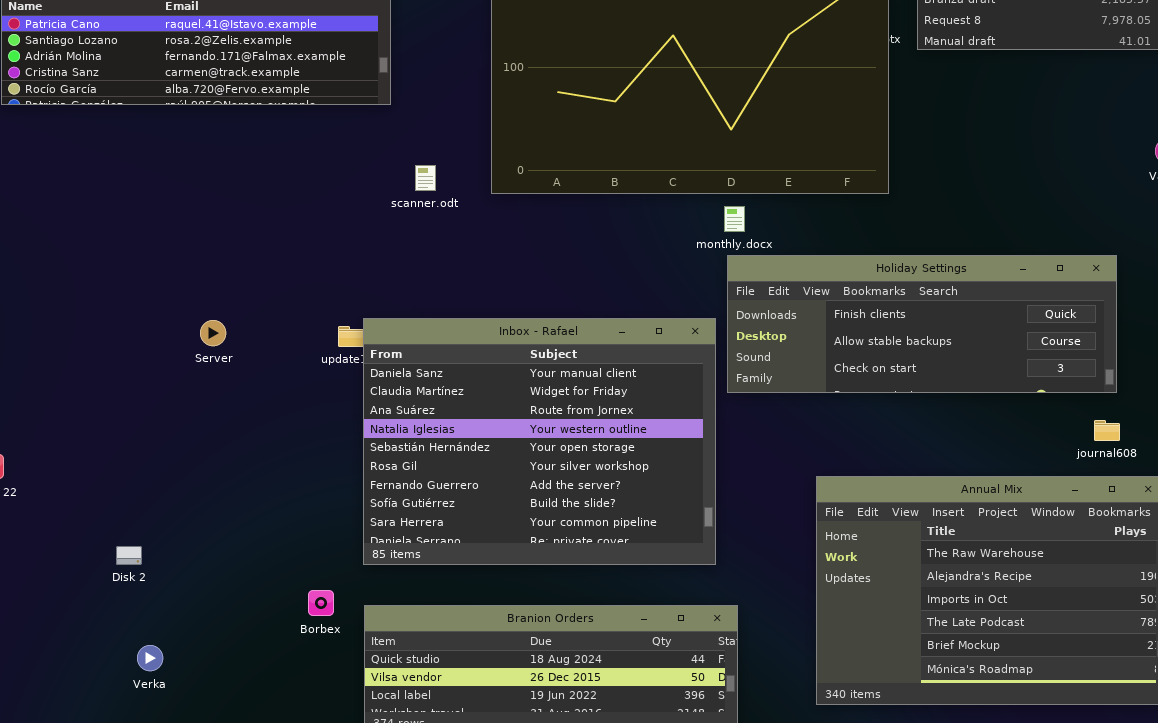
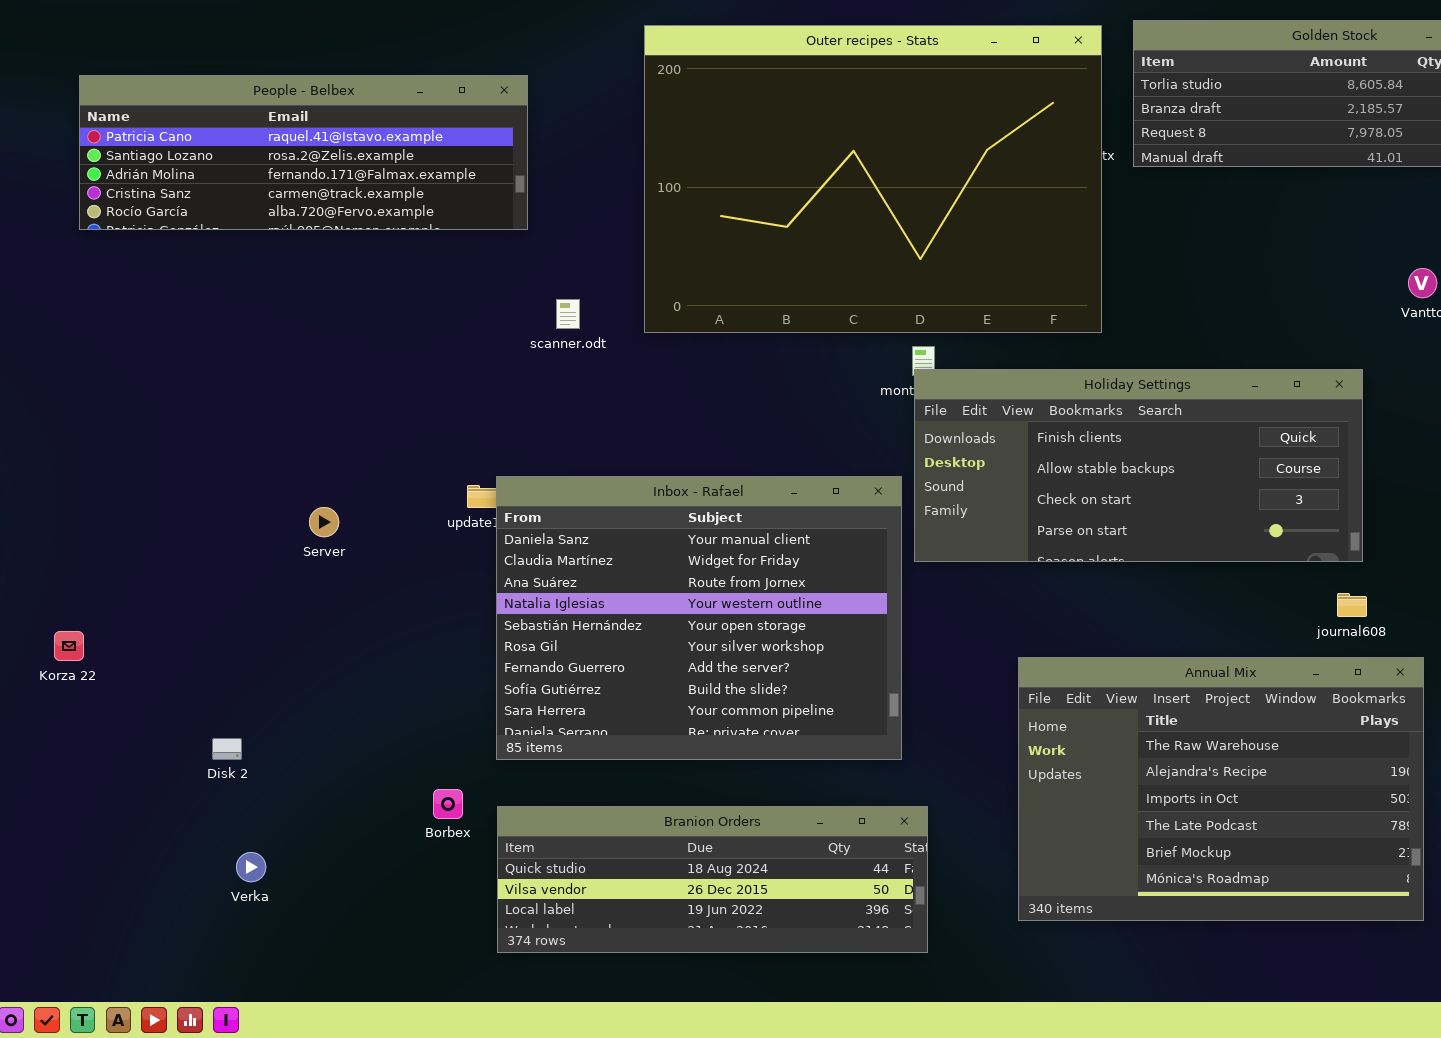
Holiday Settings: [727,255,1117,393] -> [914,369,1363,562], resized
Server: [200,320,226,346] -> [309,507,339,537], moved

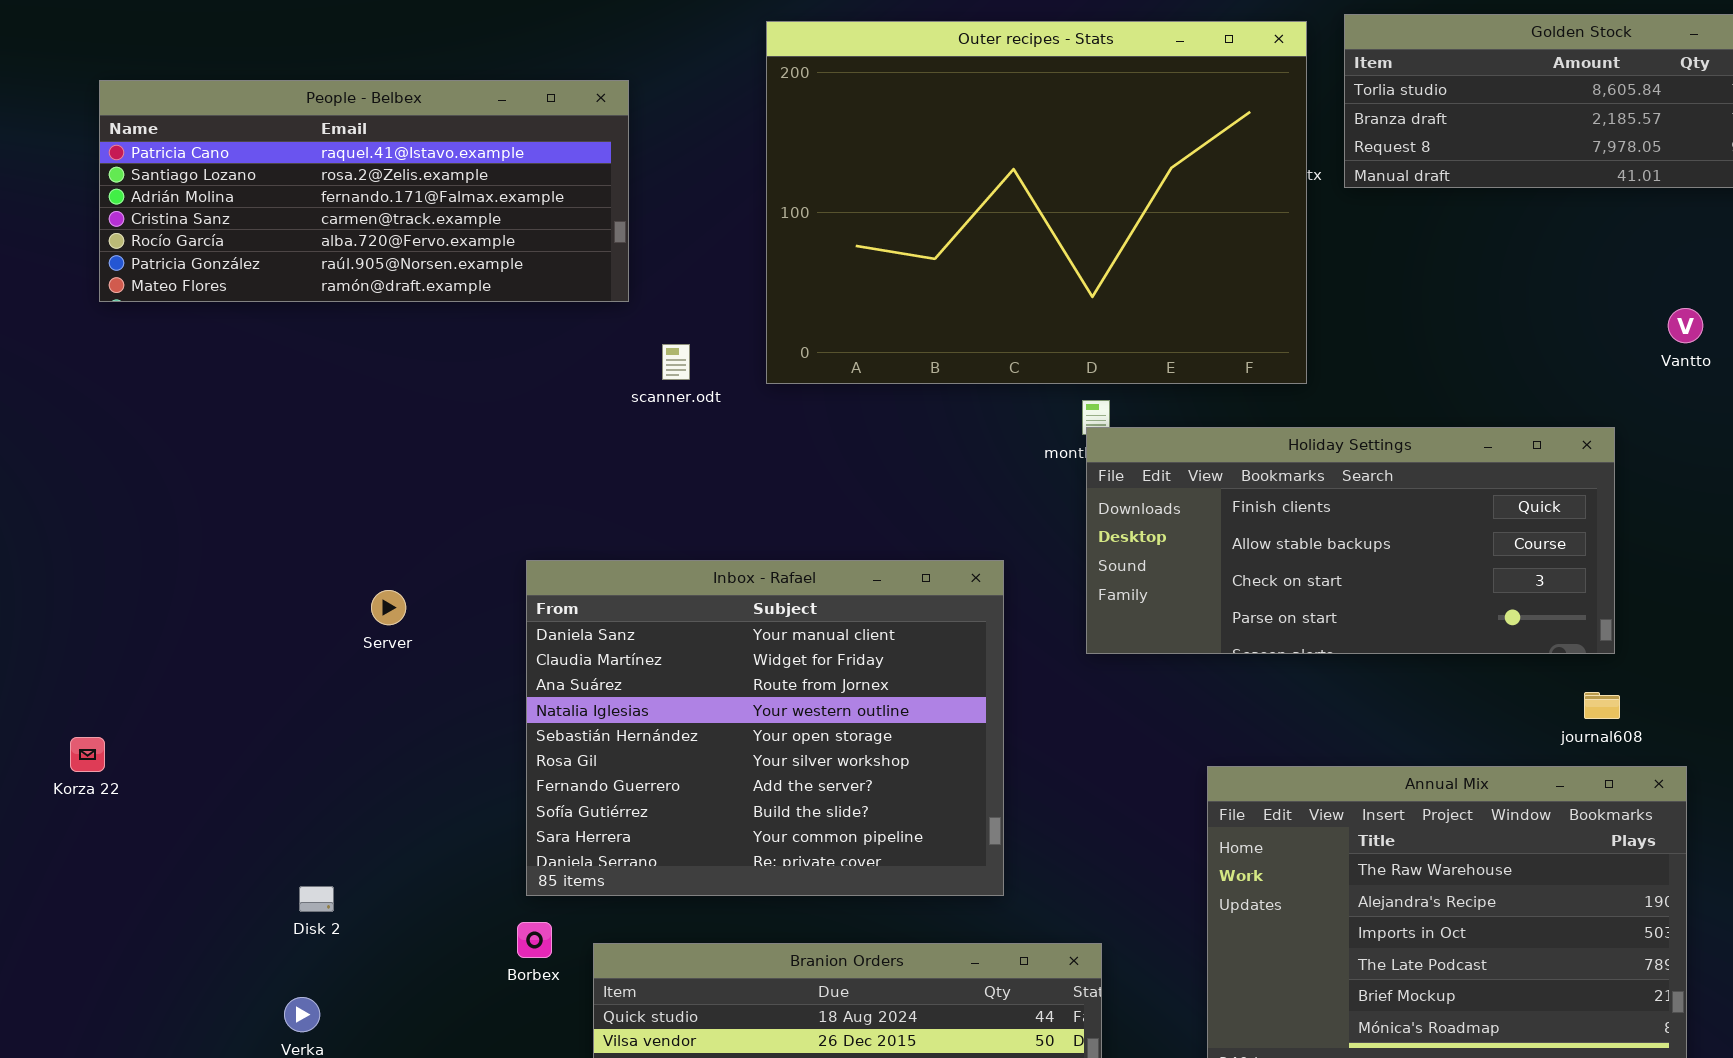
People - Belbex: [79,75,528,230] -> [99,80,629,302], resized
Inbox - Rafael: [496,476,902,760] -> [526,560,1004,896], moved
Disk 2: [212,738,242,760] -> [299,886,334,912], moved

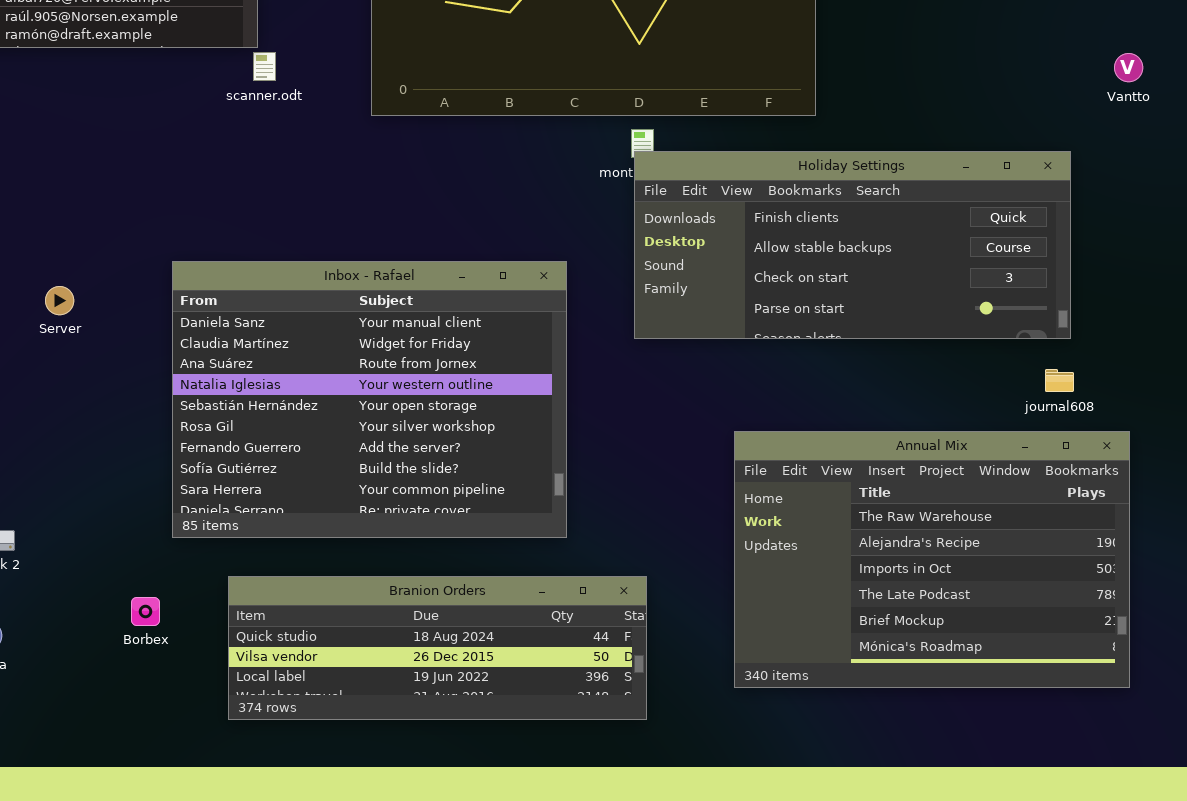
scanner.odt: [662,344,690,380] -> [253,52,276,81], moved
Borbex: [517,922,552,958] -> [131,597,160,626], moved

